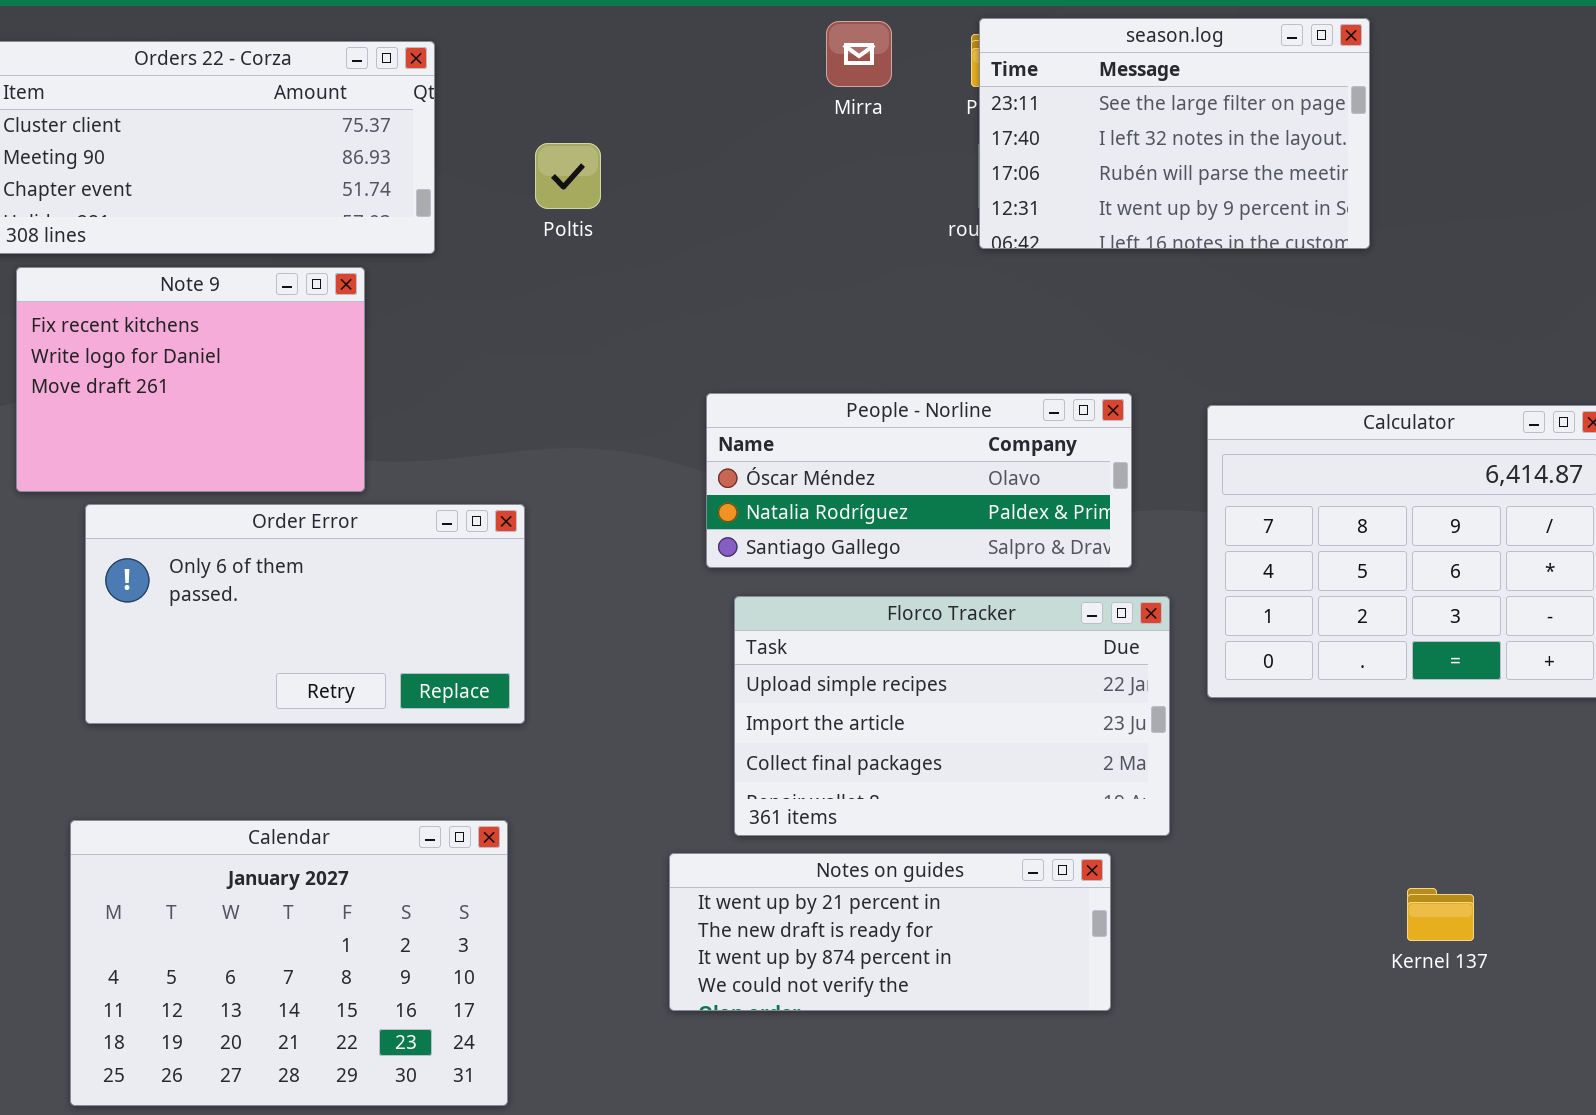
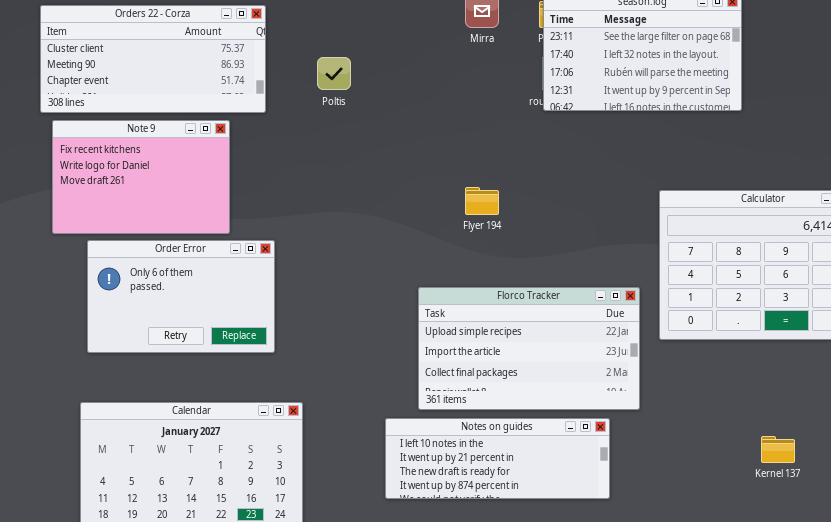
People - Norline: [706,393,1132,568] -> none, closed
Order Error: [85,504,525,724] -> [87,240,275,353], resized
Notes on guides: [669,853,1111,1011] -> [385,418,610,499], scrolled up 1 row

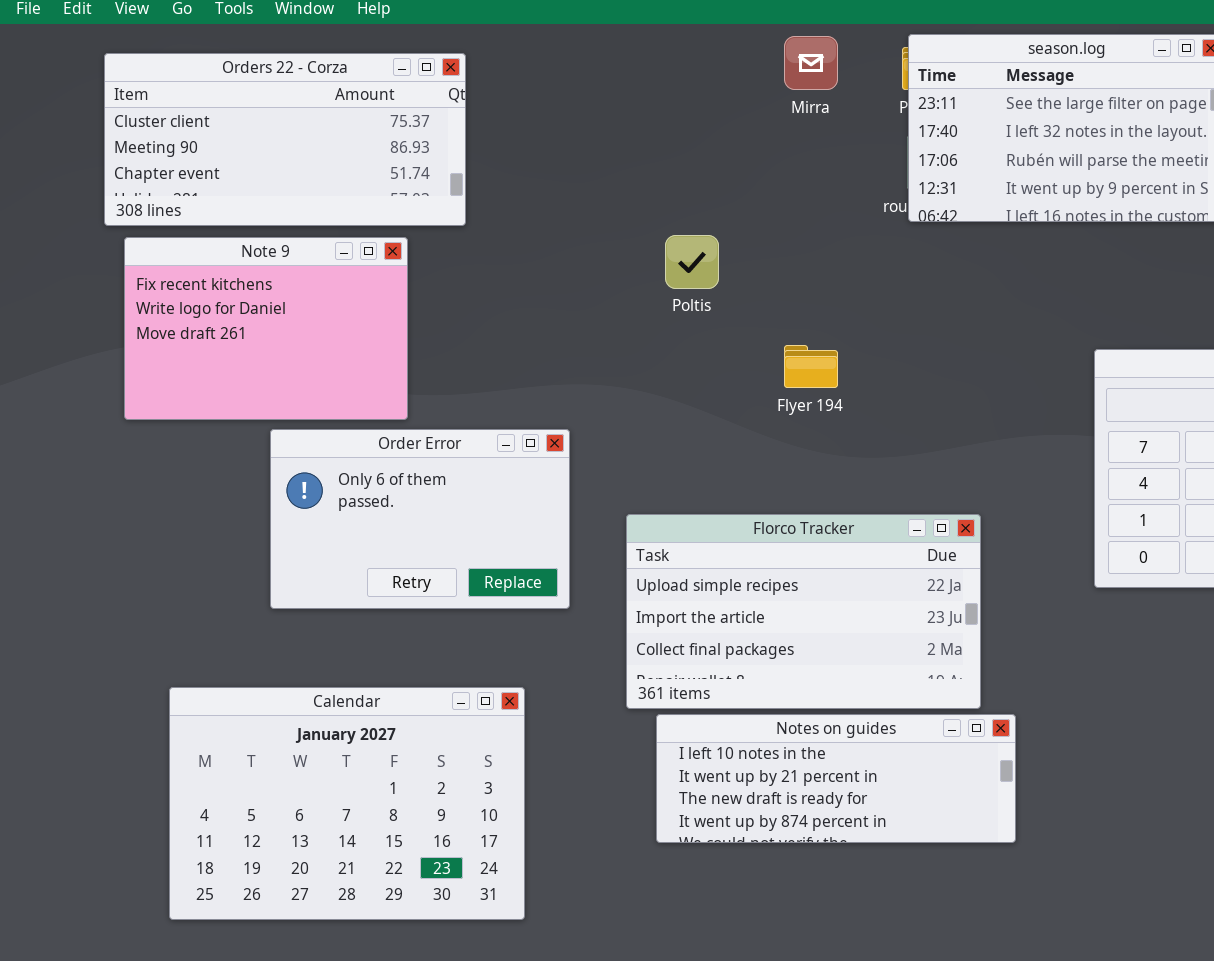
Poltis: [317,57,351,90] -> [665,235,719,289], moved
Order Error: [87,240,275,353] -> [270,429,570,609], moved
Florco Tracker: [418,287,640,410] -> [626,514,981,709], moved

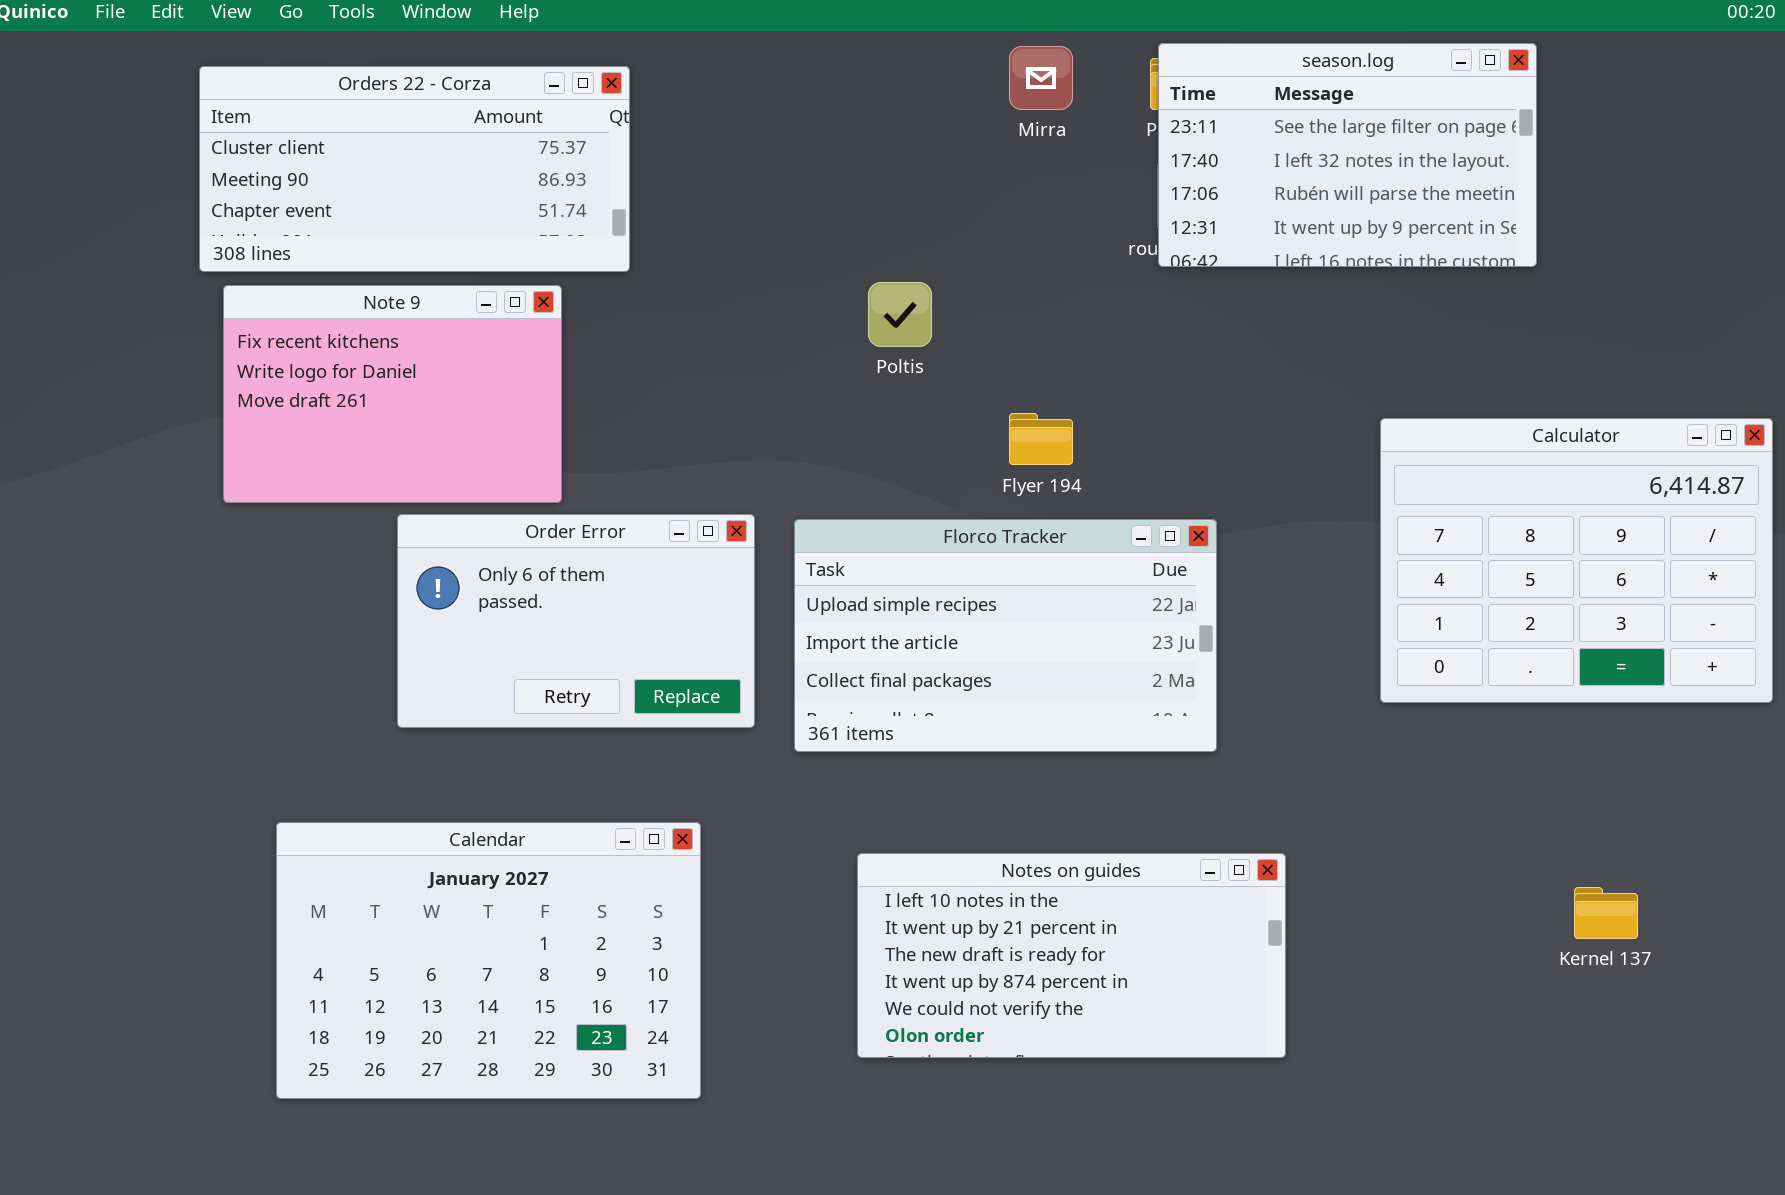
Florco Tracker: [626,514,981,709] -> [794,519,1217,752], moved
Notes on guides: [656,714,1016,843] -> [857,853,1286,1058], resized

